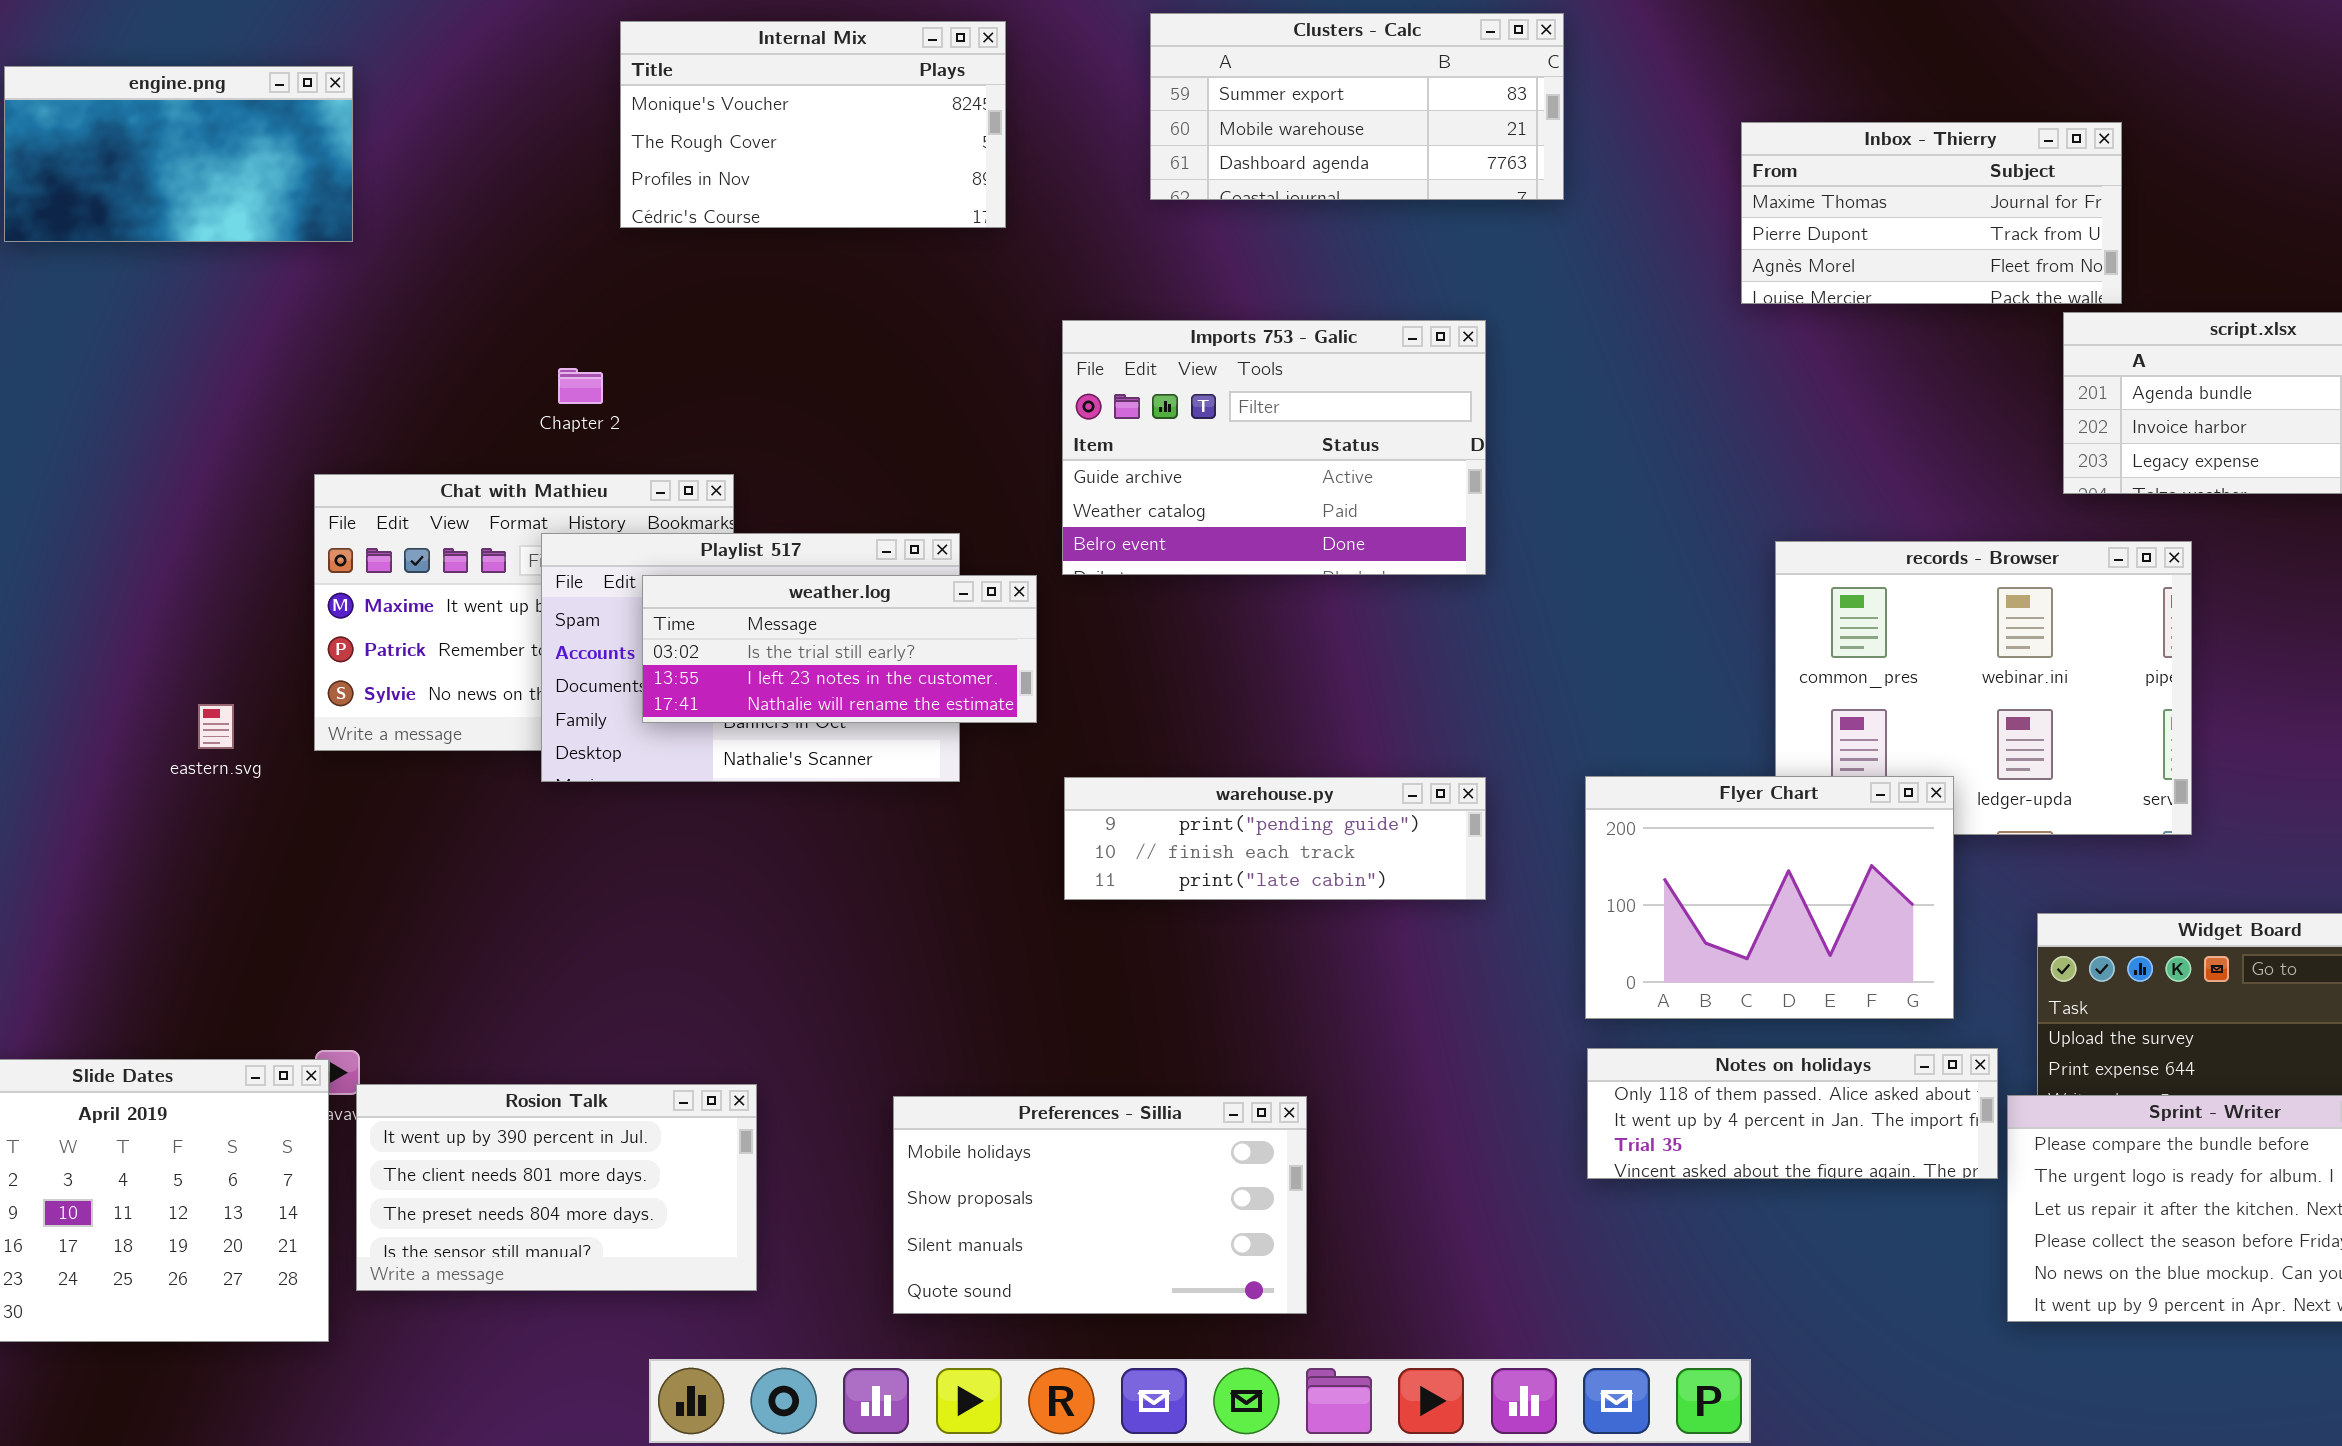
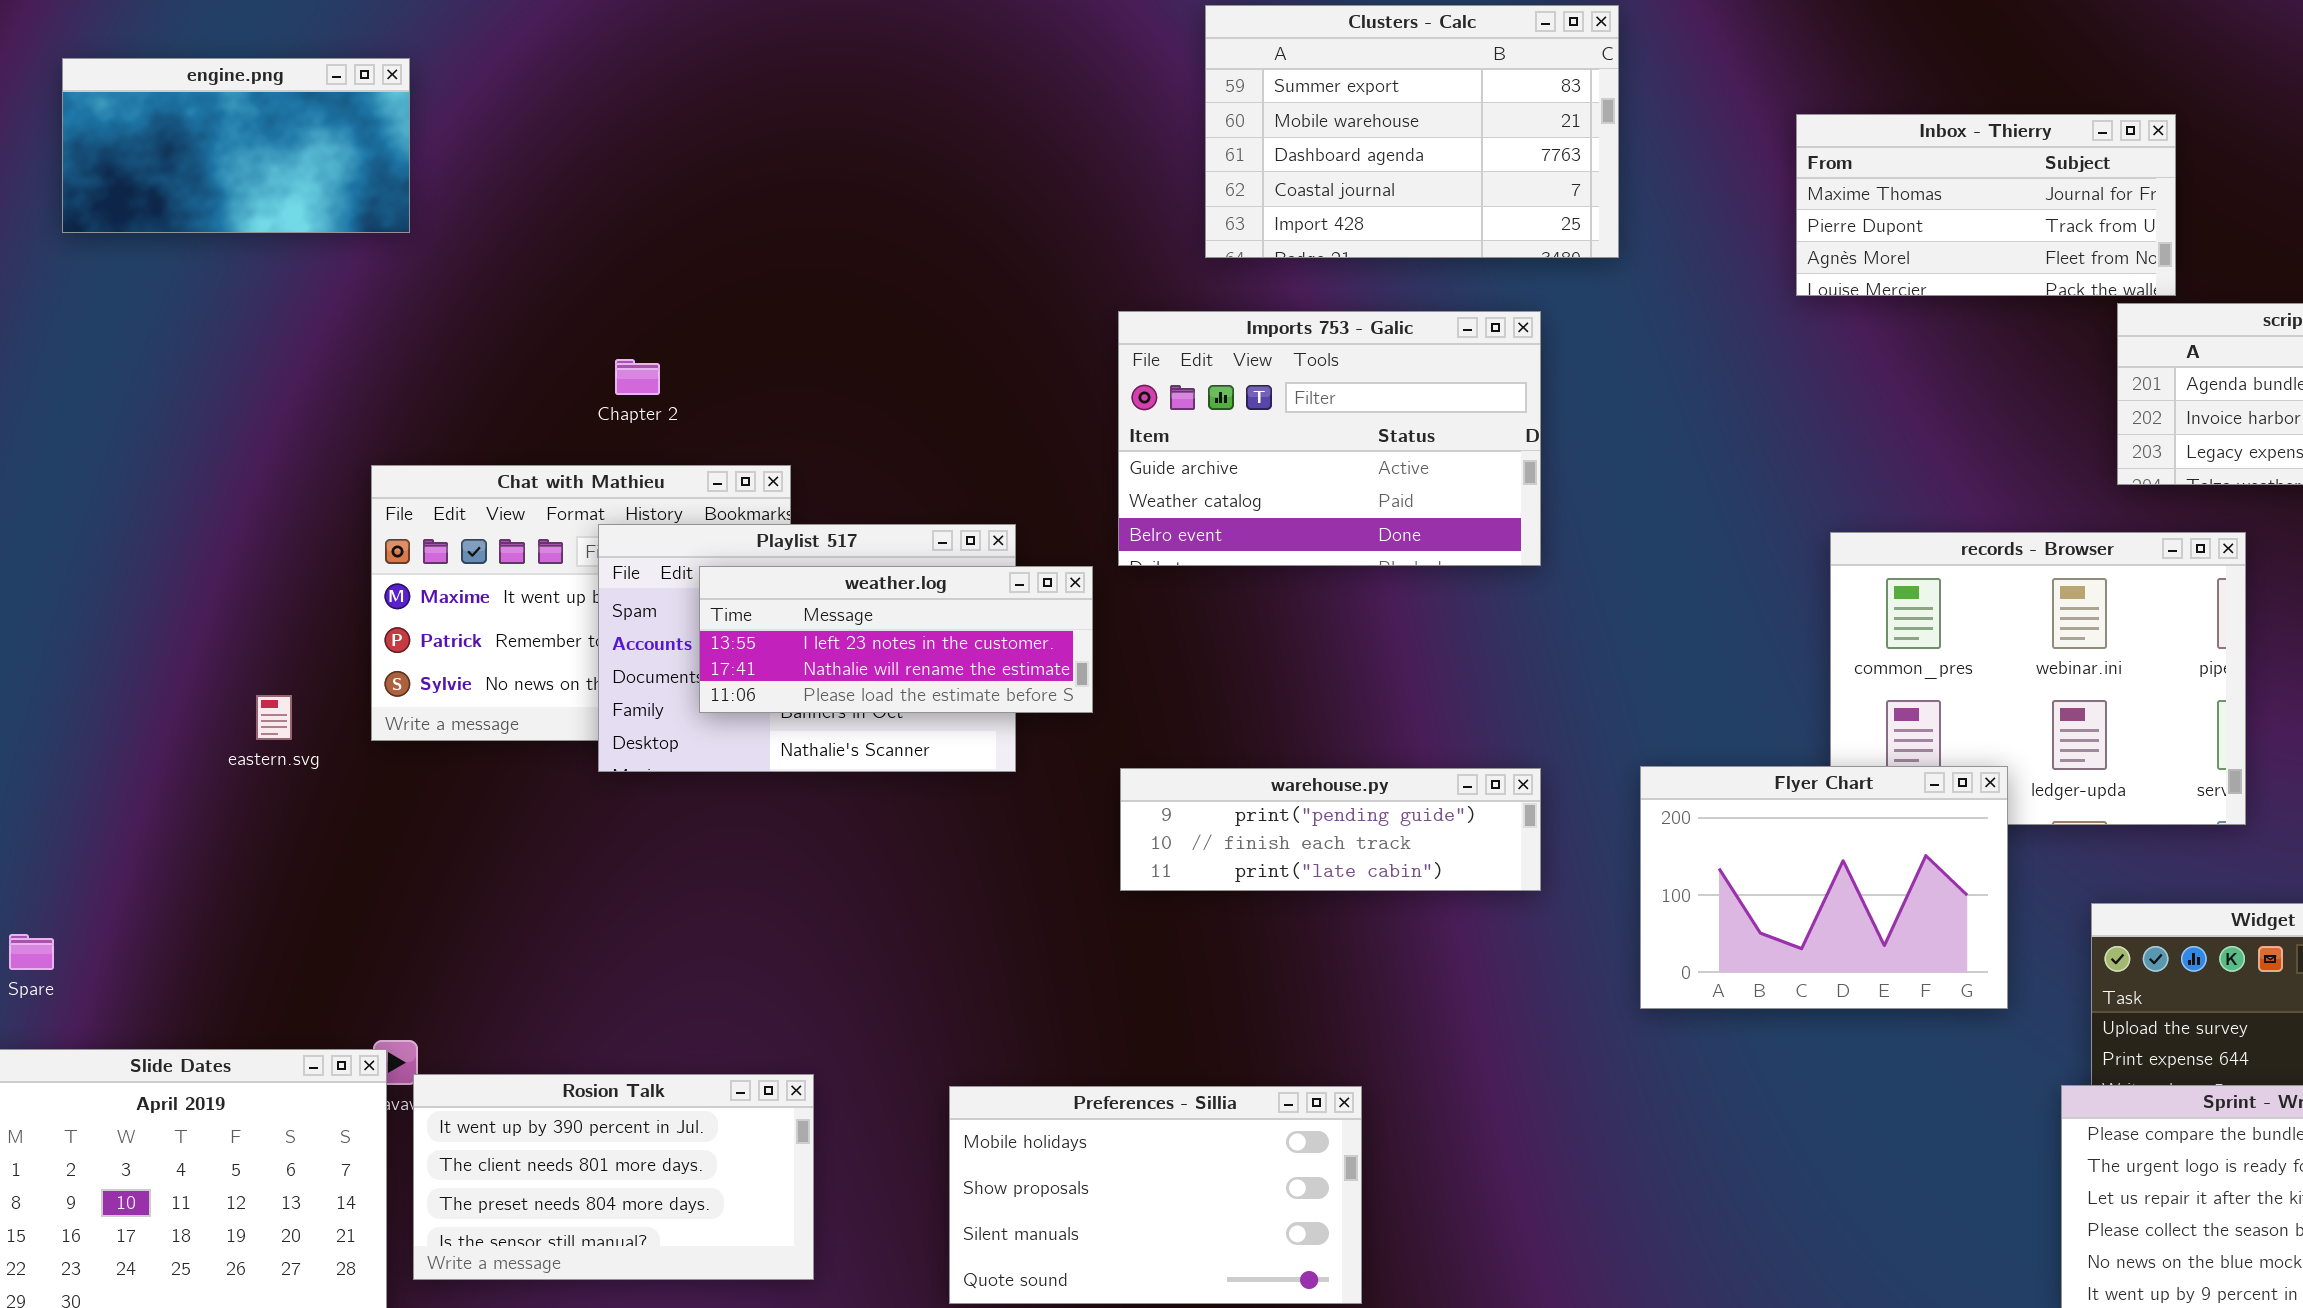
Clusters - Calc: [1150,13,1564,200] -> [1205,5,1619,258], resized
Internal Mix: [620,21,1006,228] -> none, closed
weather.log: [642,575,1037,723] -> [699,566,1093,713], scrolled down 1 row
Notes on holidays: [1587,1048,1998,1179] -> none, closed

